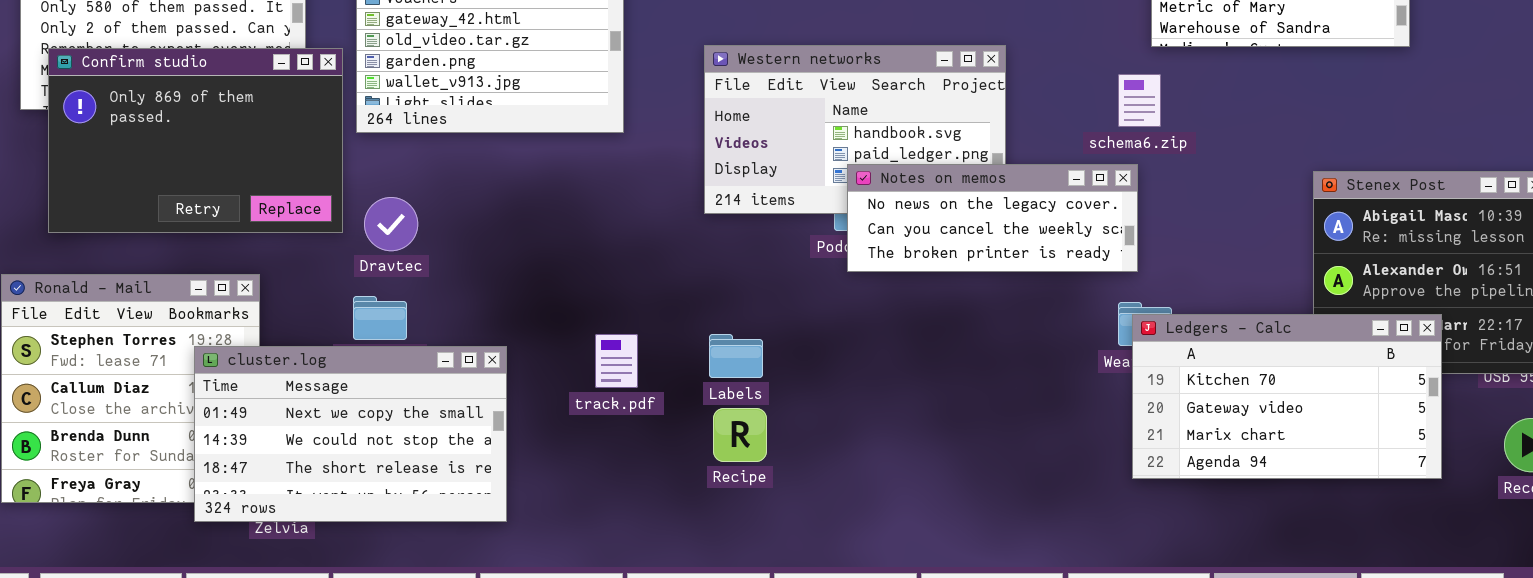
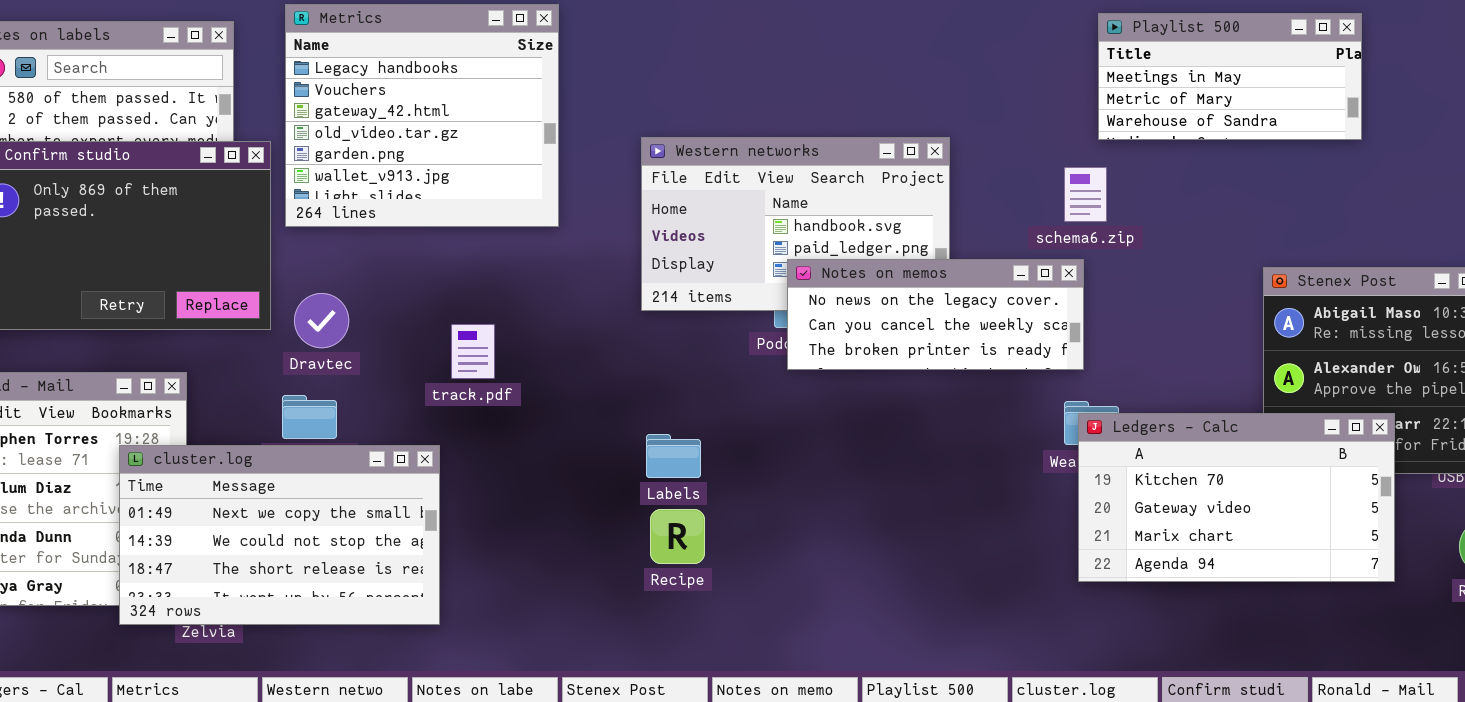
track.pdf: [595,334,638,388] -> [451,324,495,379], moved

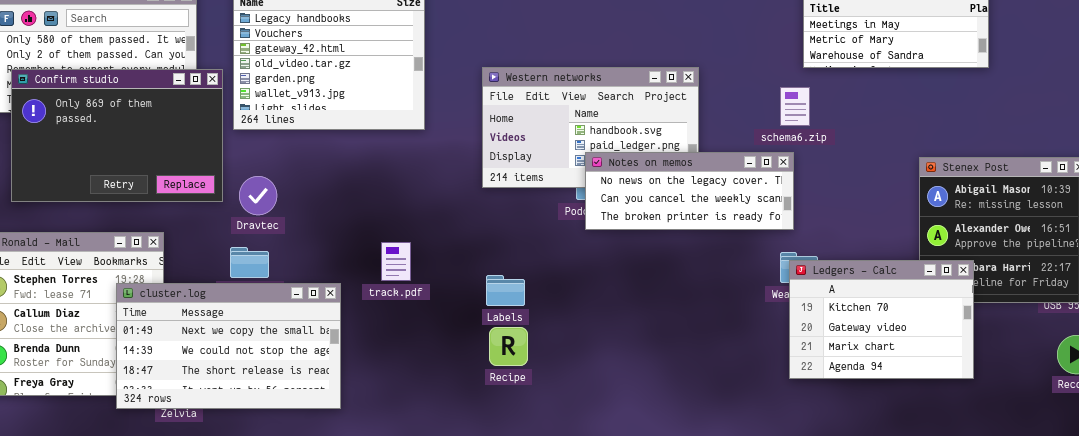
track.pdf: [451,324,495,379] -> [381,242,411,281], moved
Ledgers - Calc: [1078,413,1395,582] -> [789,260,974,379], resized

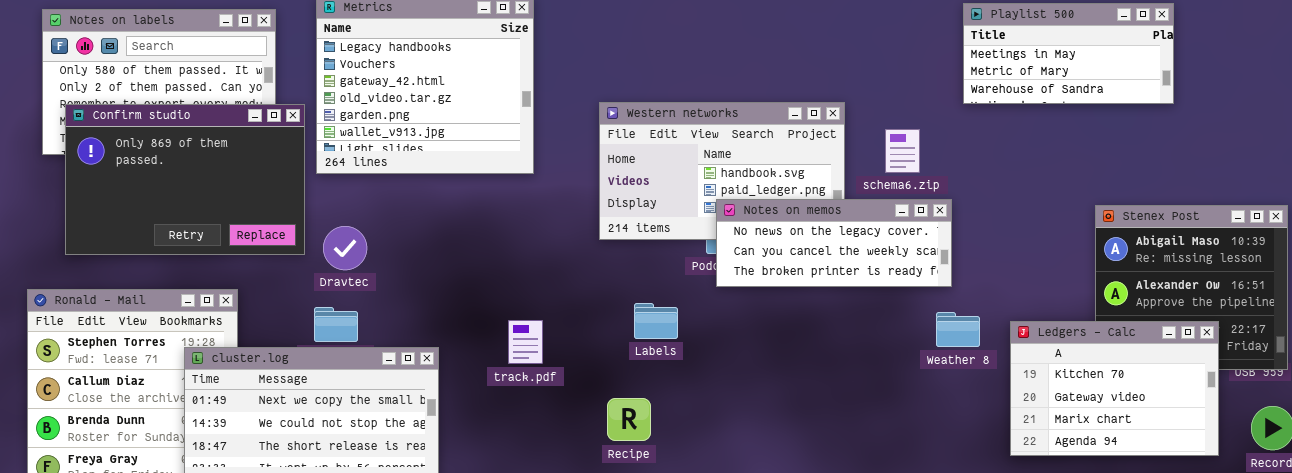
schema6.zip: [780,87,810,126] -> [885,129,920,173], moved
track.pdf: [381,242,411,281] -> [508,320,543,364], moved
Ledgers - Calc: [789,260,974,379] -> [1010,321,1219,456], moved
Labels: [486,275,525,306] -> [634,303,678,339], moved

